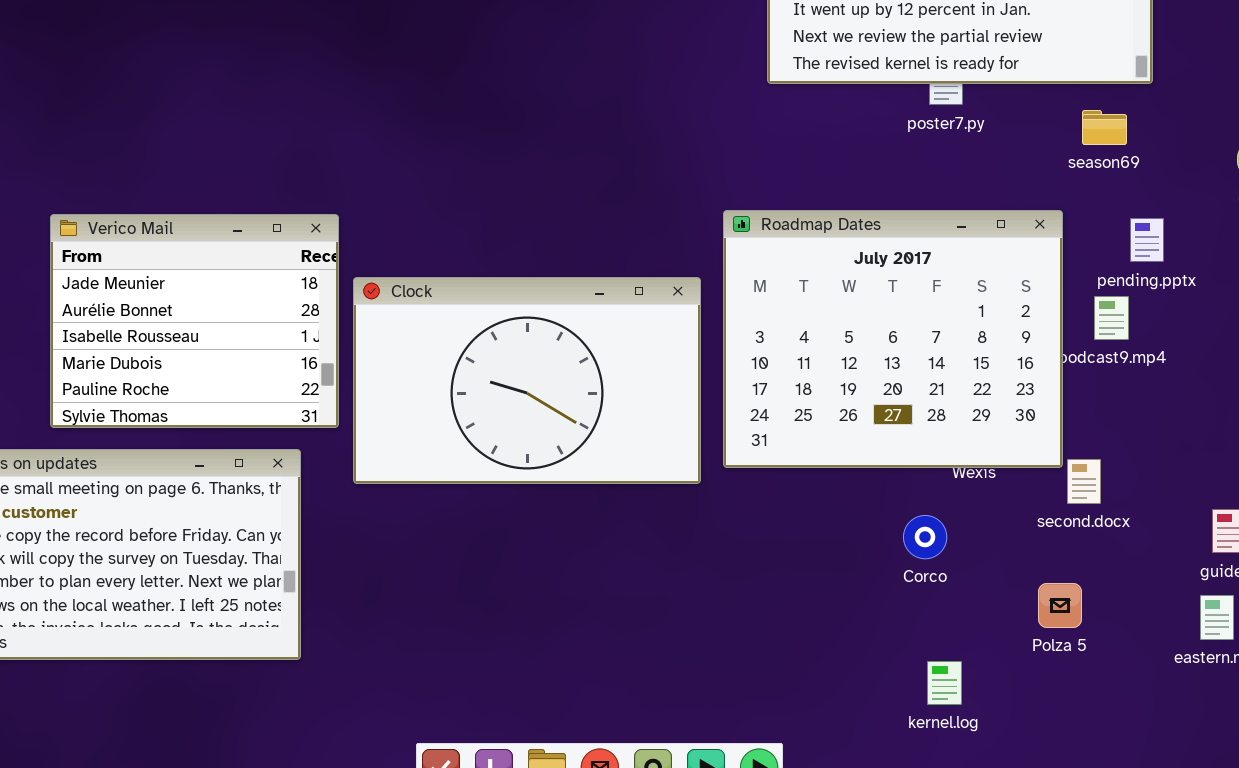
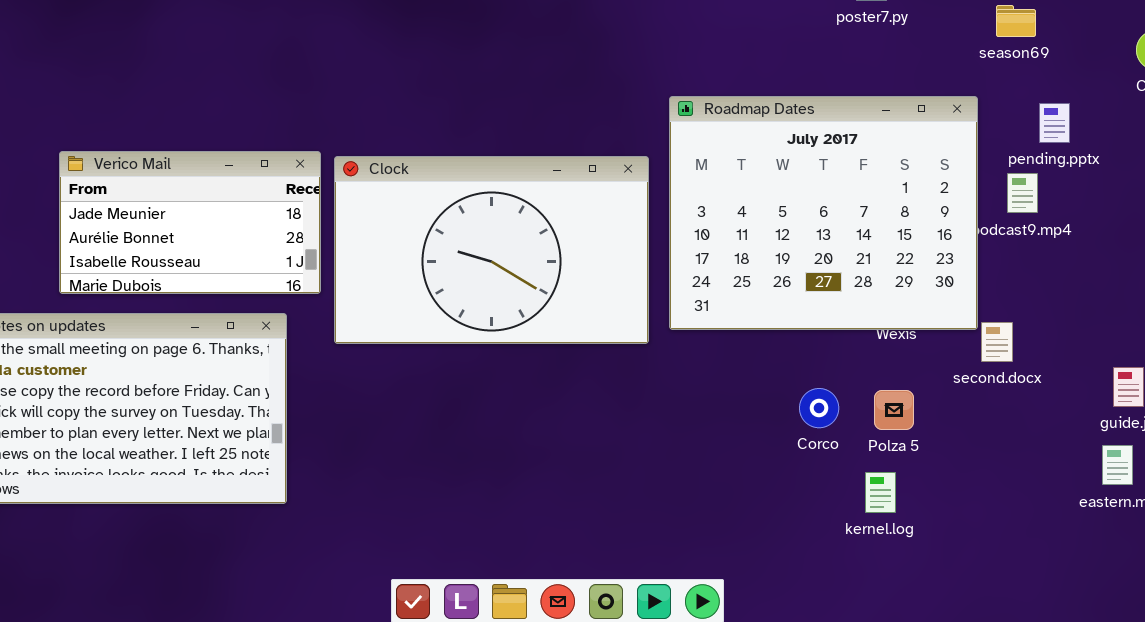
Verico Mail: [50,214,339,428] -> [59,151,321,294], resized
Corco: [903,515,947,559] -> [799,388,839,428], moved
Polza 5: [1038,583,1082,628] -> [874,390,914,430], moved
kernel.log: [927,661,962,705] -> [865,472,896,513], moved

